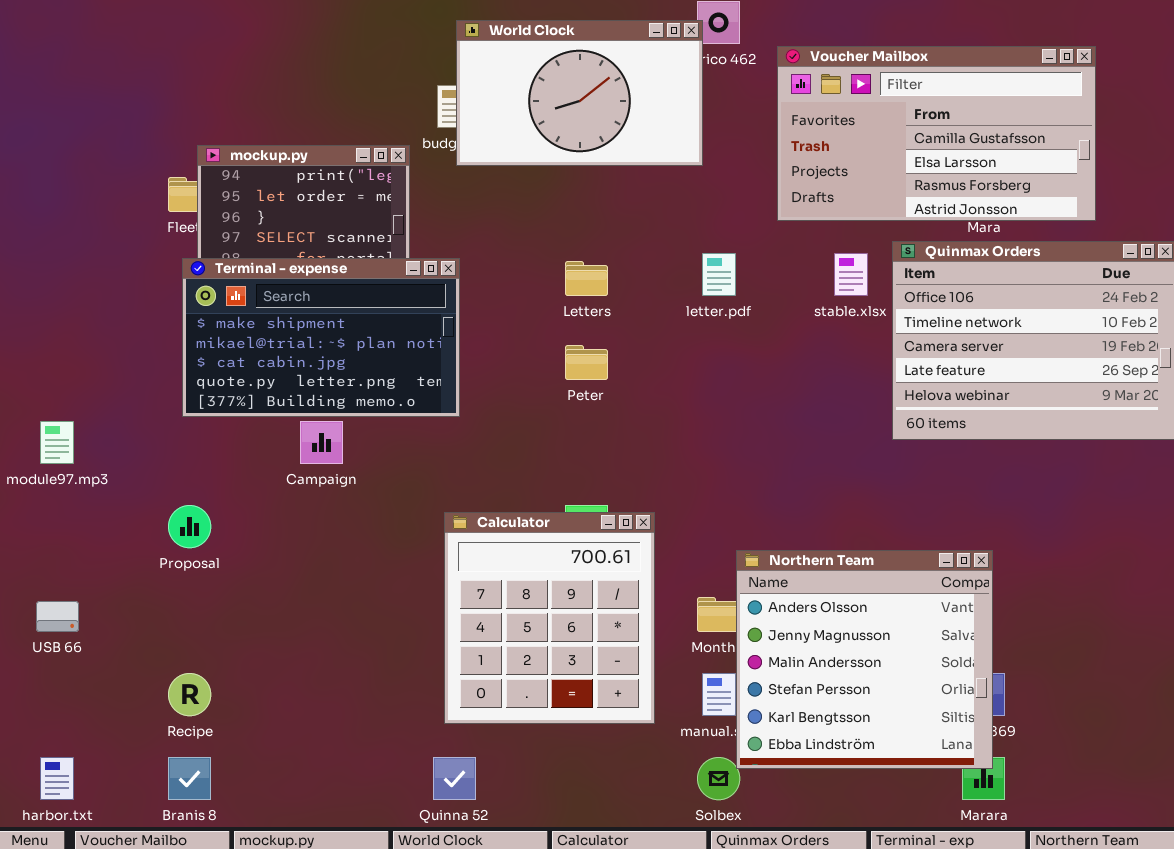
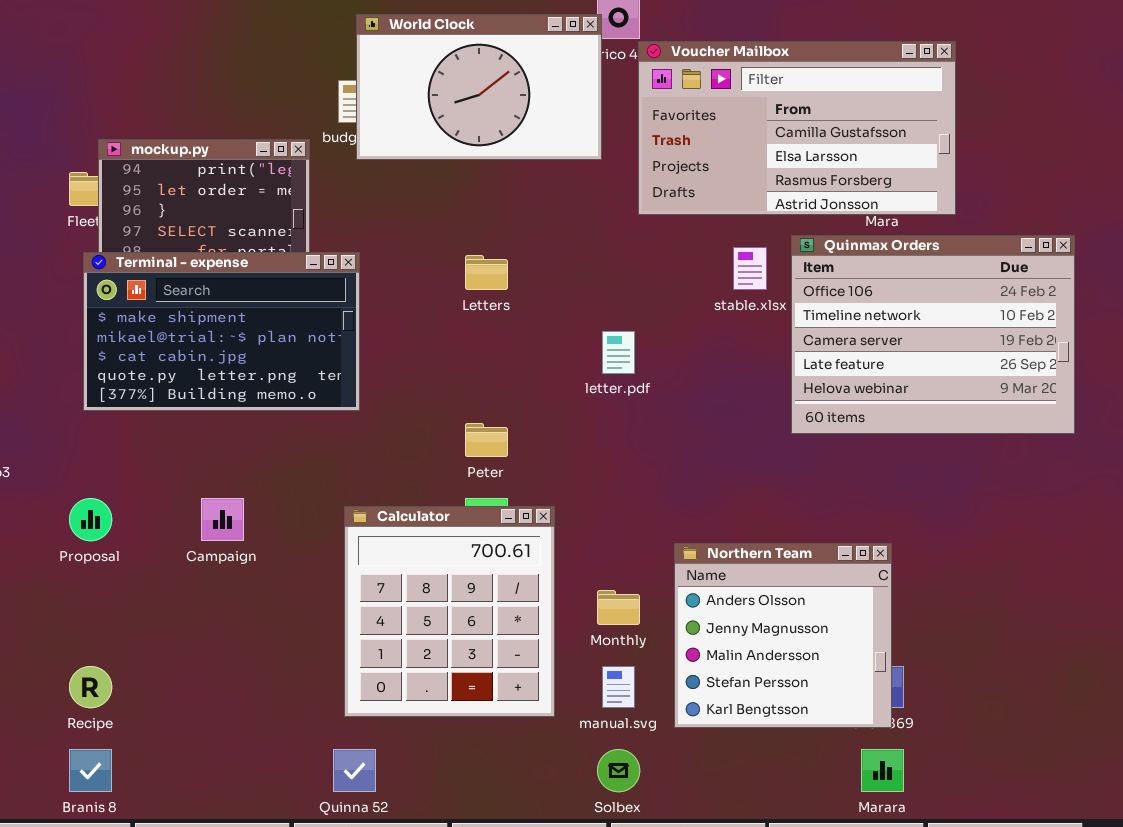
Voucher Mailbox: [777,46,1096,221] -> [638,41,956,215], moved
letter.pdf: [702,253,736,296] -> [602,331,635,374], moved
Peter: [565,345,608,380] -> [465,423,508,457], moved
Campaign: [300,421,343,464] -> [201,498,244,541], moved
Northern Team: [736,550,993,769] -> [674,543,892,728], resized

